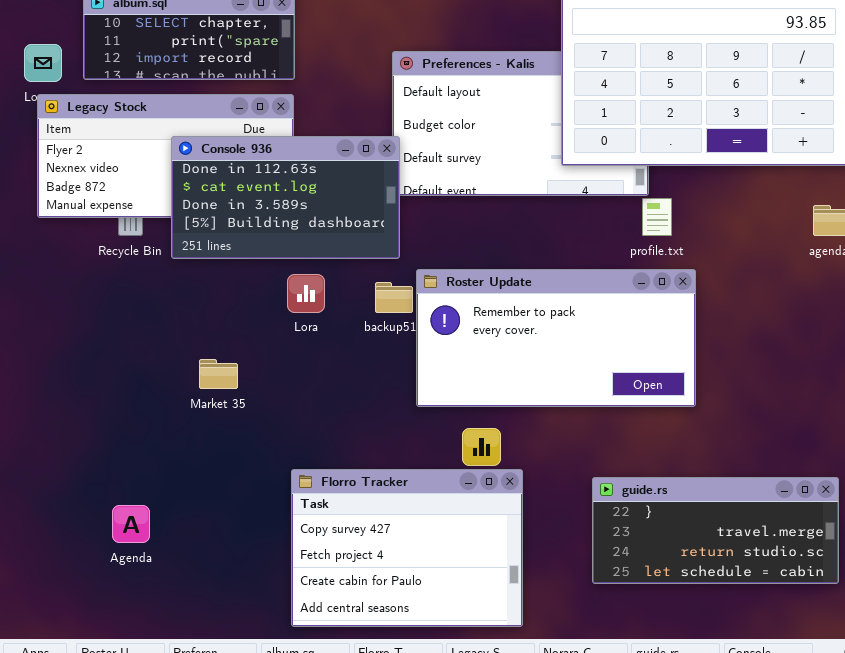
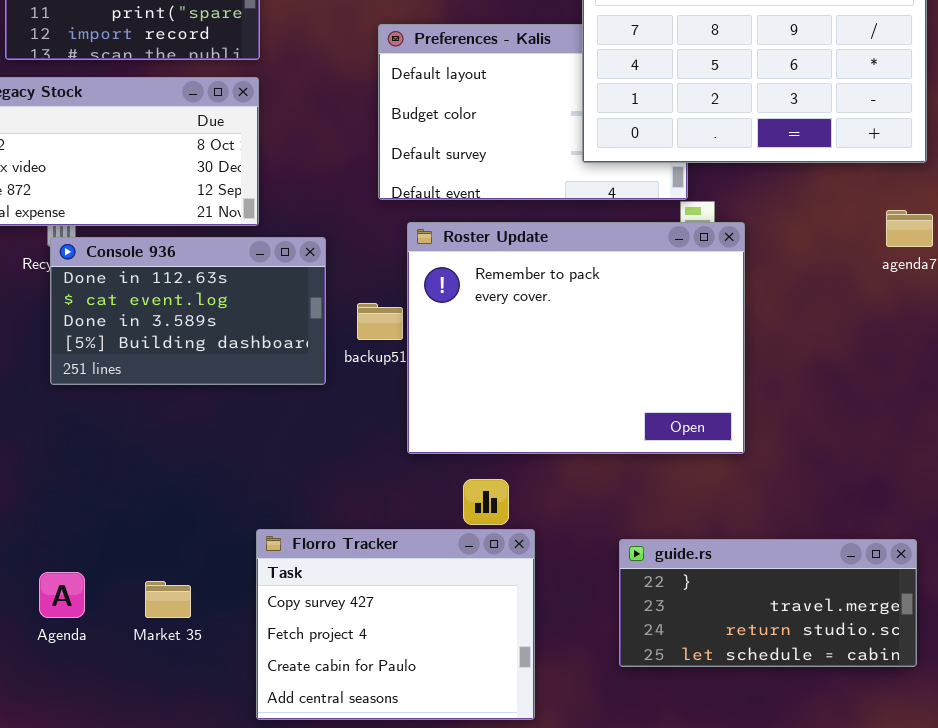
Console 936: [171,136,400,259] -> [50,237,326,385], moved
Roster Update: [416,269,696,407] -> [407,222,745,454], resized
Market 35: [199,359,238,389] -> [145,581,191,618], moved

